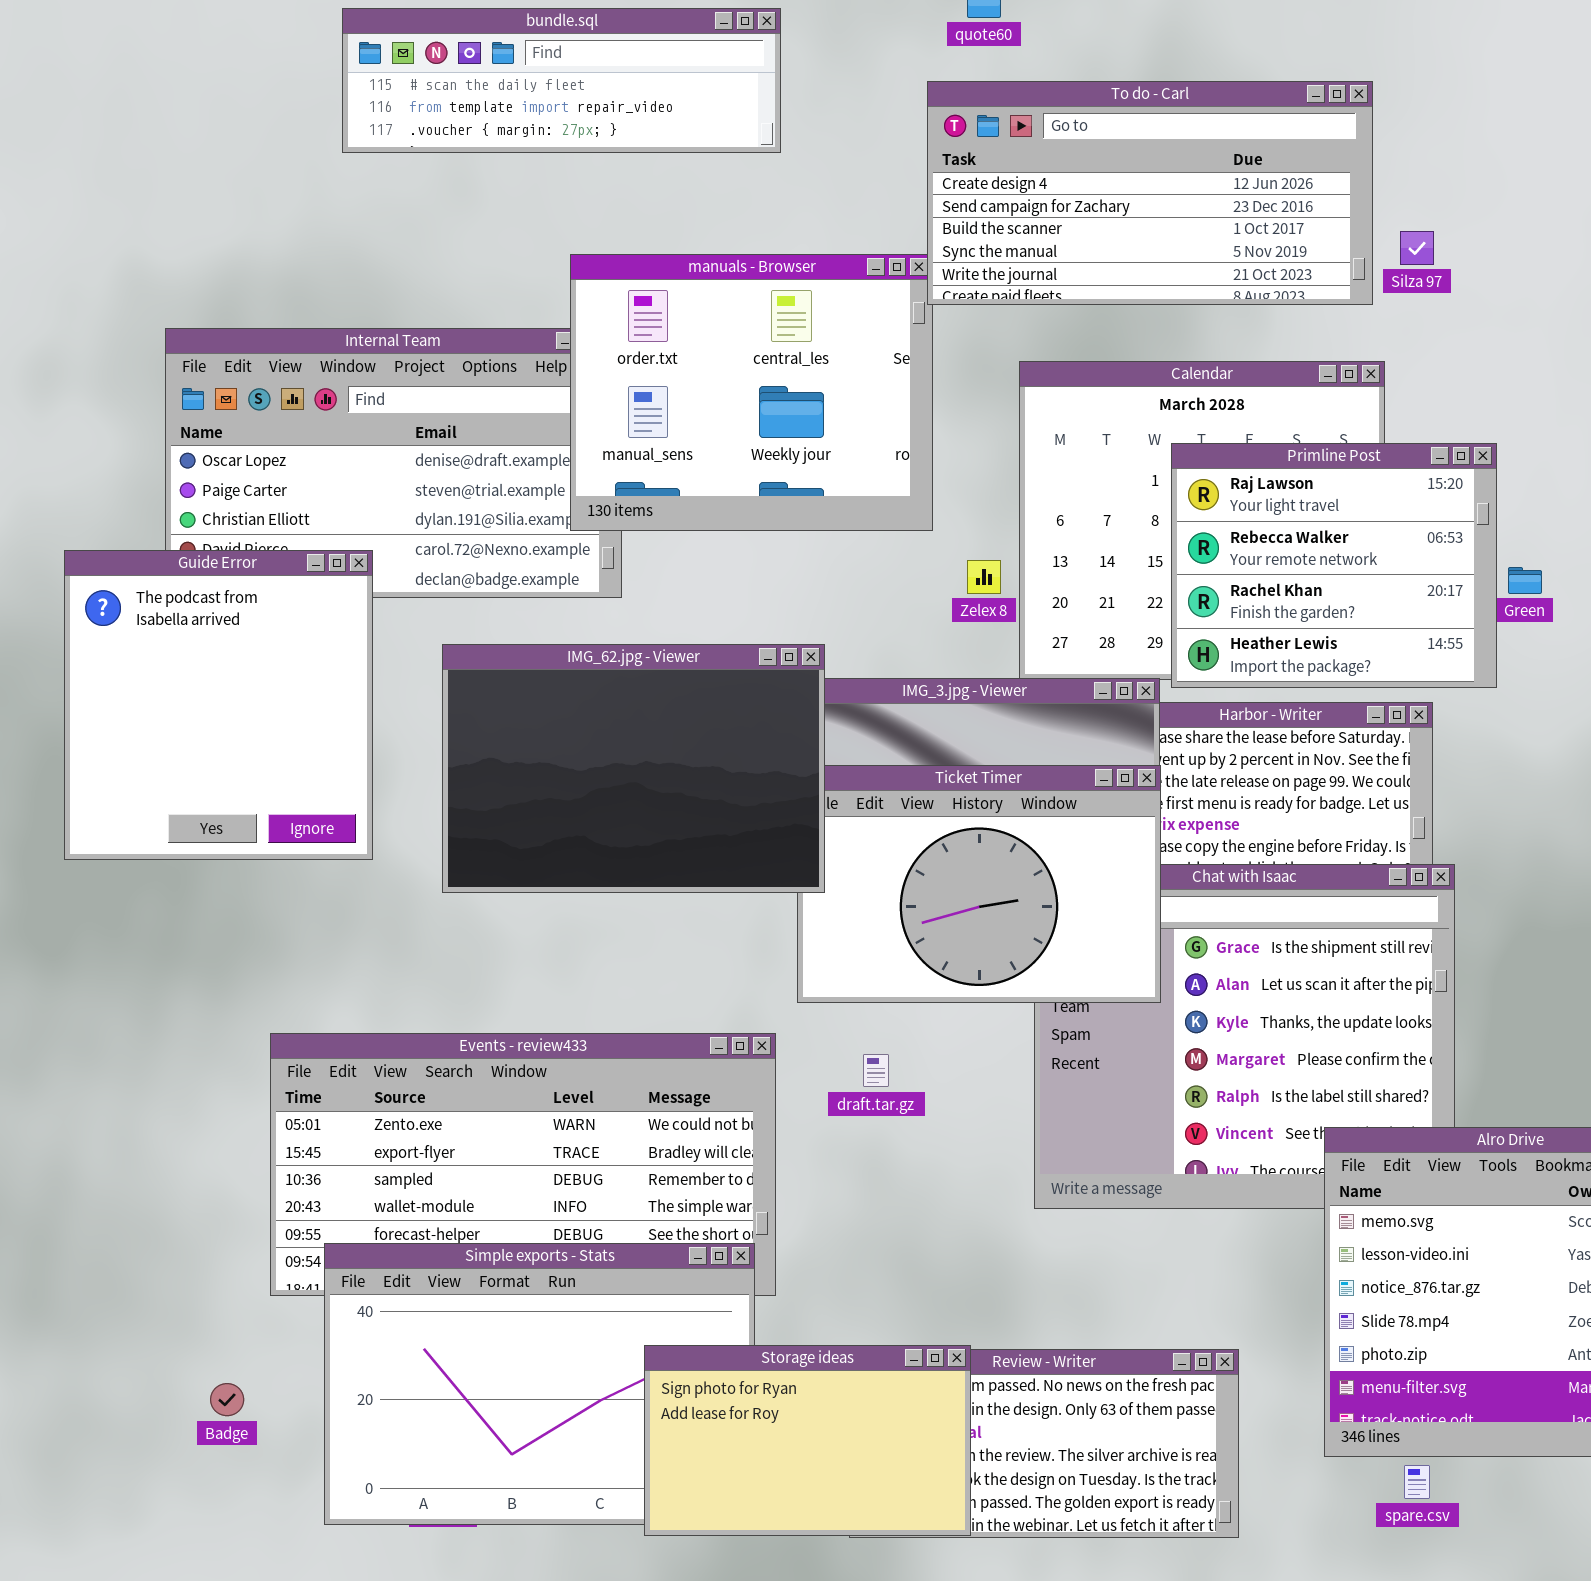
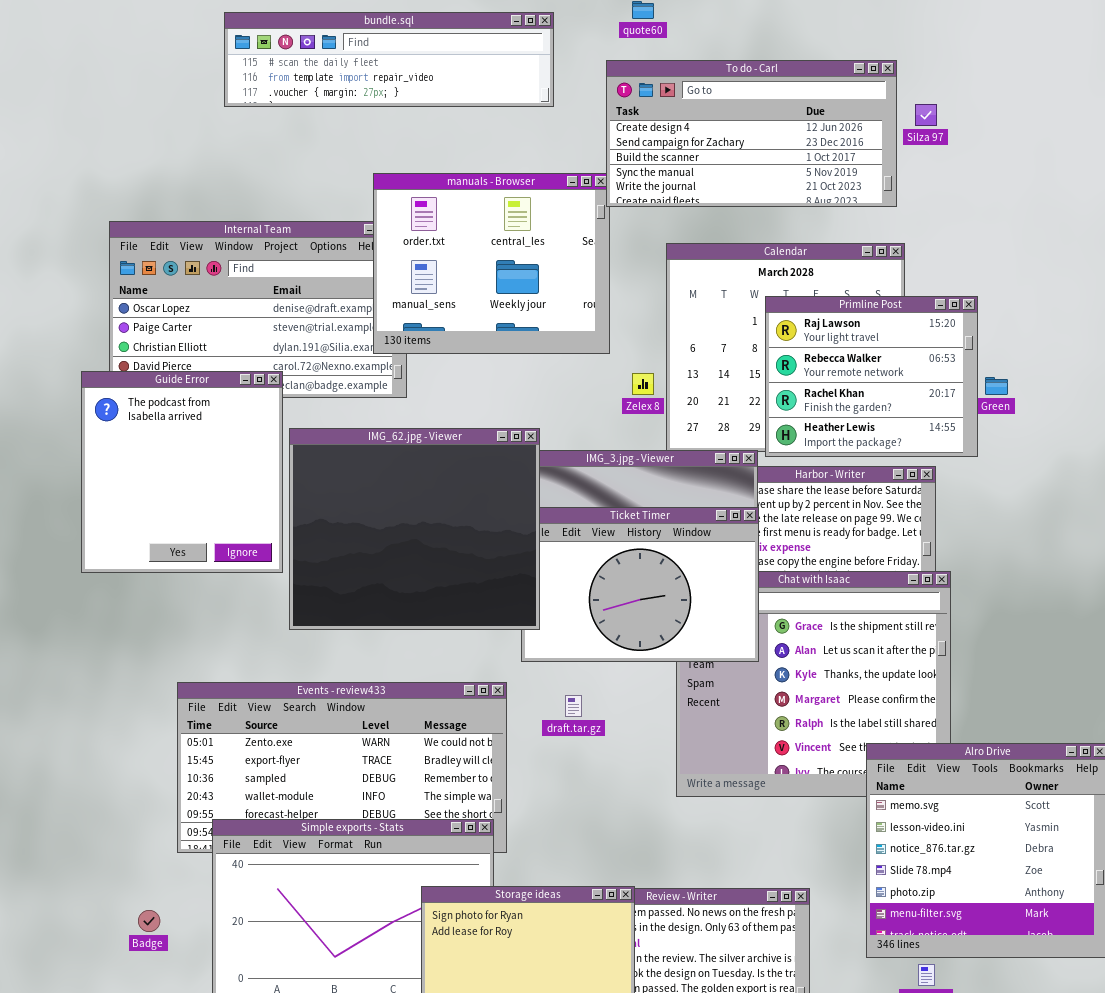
bundle.sql: [342,8,781,153] -> [224,12,554,107], resized
Silza 97: [1400,231,1434,265] -> [915,104,937,126], moved
Guide Error: [64,550,373,860] -> [81,371,283,573], moved
IMG_62.jpg - Viewer: [442,644,825,893] -> [289,428,540,630], resized

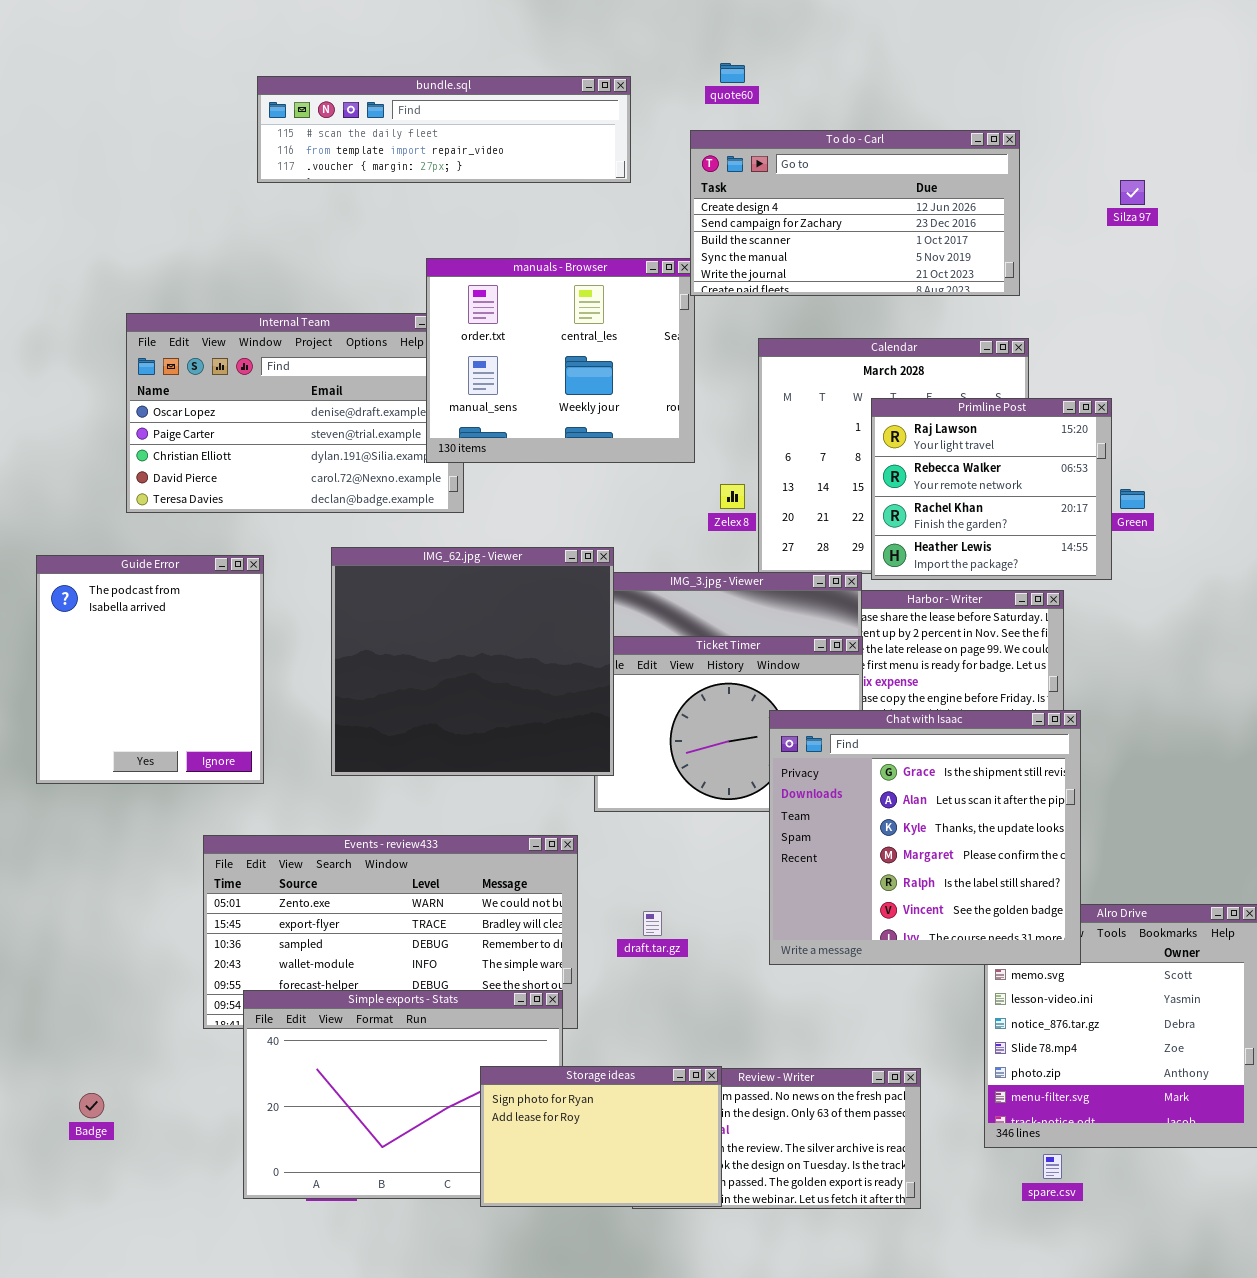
Silza 97: [915,104,937,126] -> [1120,180,1145,205], moved
Guide Error: [81,371,283,573] -> [36,555,264,784], moved
Chat with Isaac: [676,571,951,797] -> [769,710,1081,965], raised
draft.tar.gz: [565,695,582,717] -> [643,911,662,936], moved
Badge: [138,910,160,932] -> [79,1093,104,1118], moved

